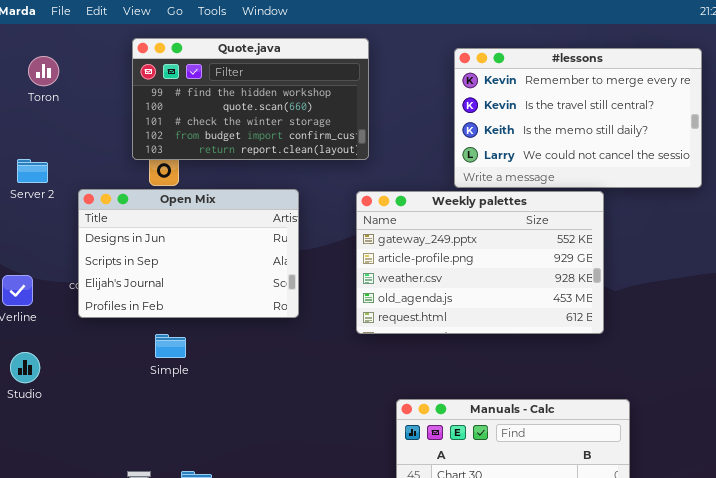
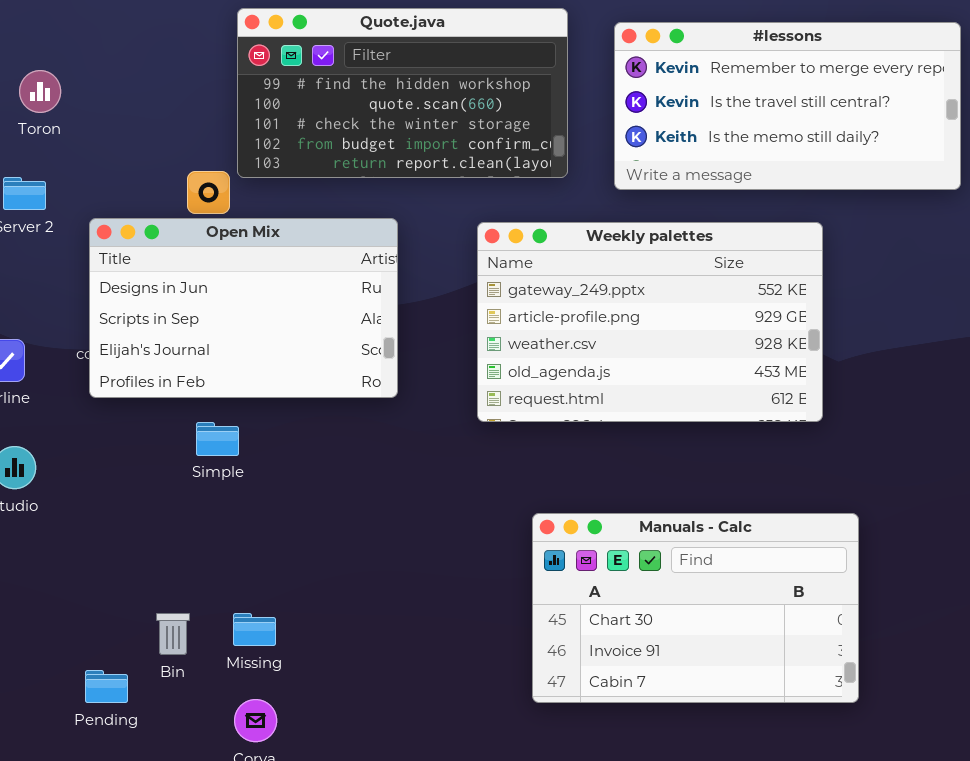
Quote.java: [132,38,369,160] -> [237,8,568,178], moved
#lessons: [454,48,702,188] -> [614,22,961,190], resized
Toron: [28,56,59,86] -> [19,70,61,113], moved

